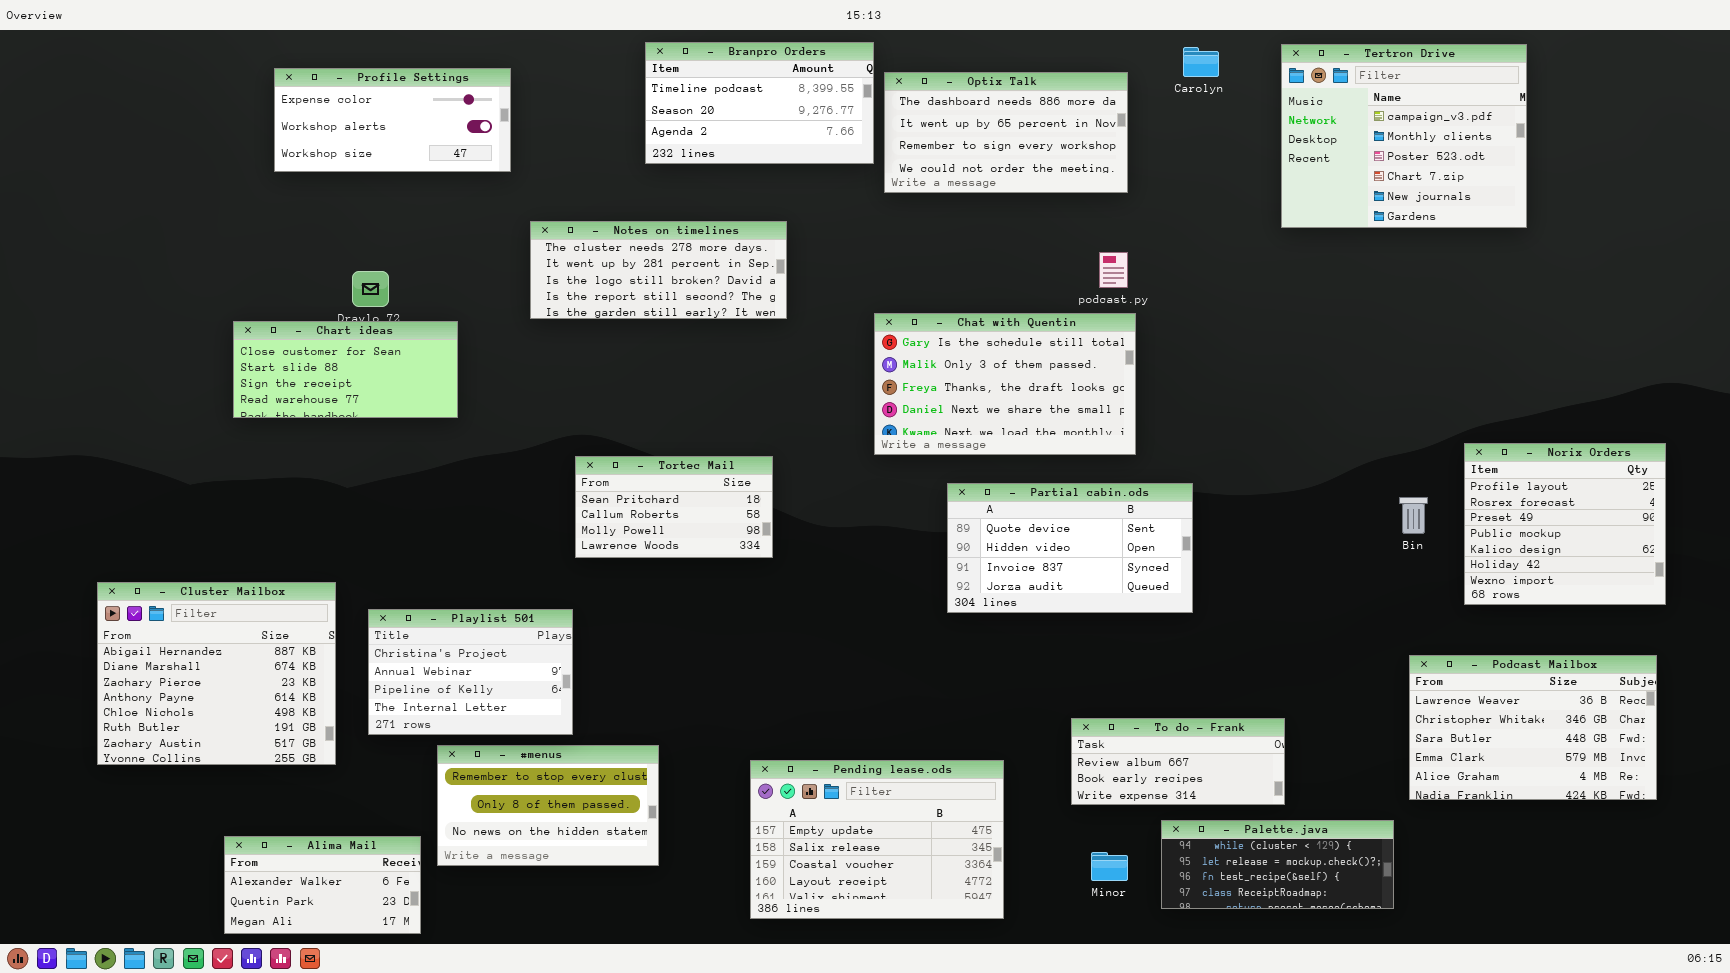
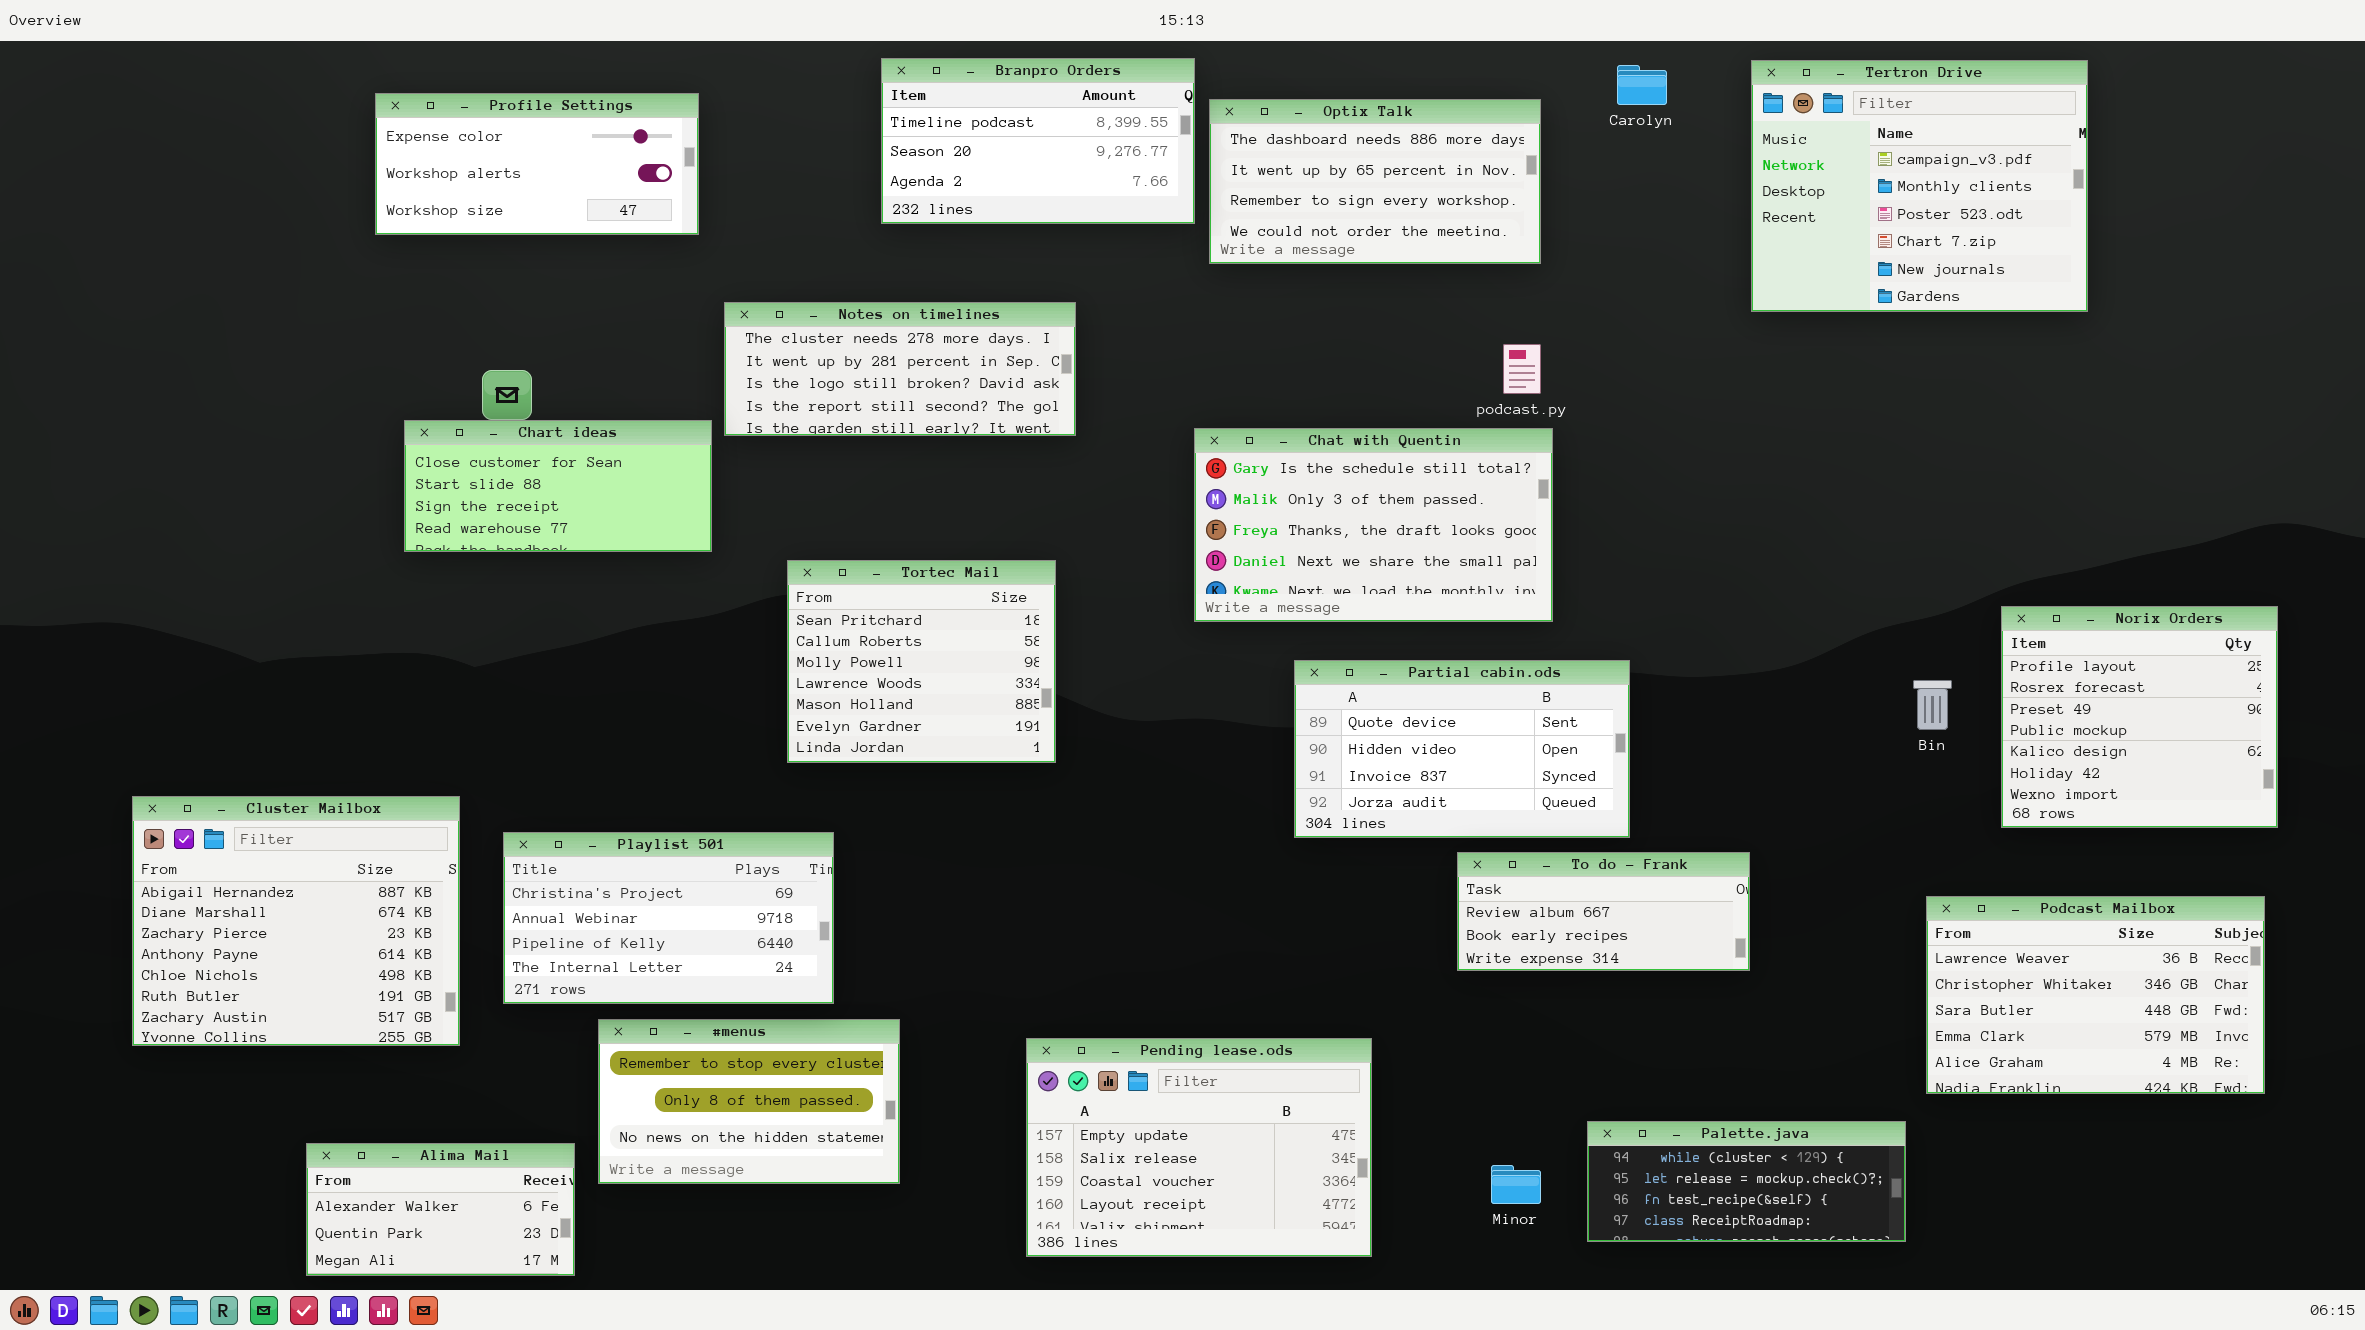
Chart ideas: [233,321,458,418] -> [404,420,712,552], moved
Tortec Mail: [575,456,773,558] -> [787,560,1056,763], resized
Playlist 501: [368,609,573,735] -> [503,832,834,1004], resized
To do - Frank: [1071,718,1285,805] -> [1457,852,1750,971], moved

